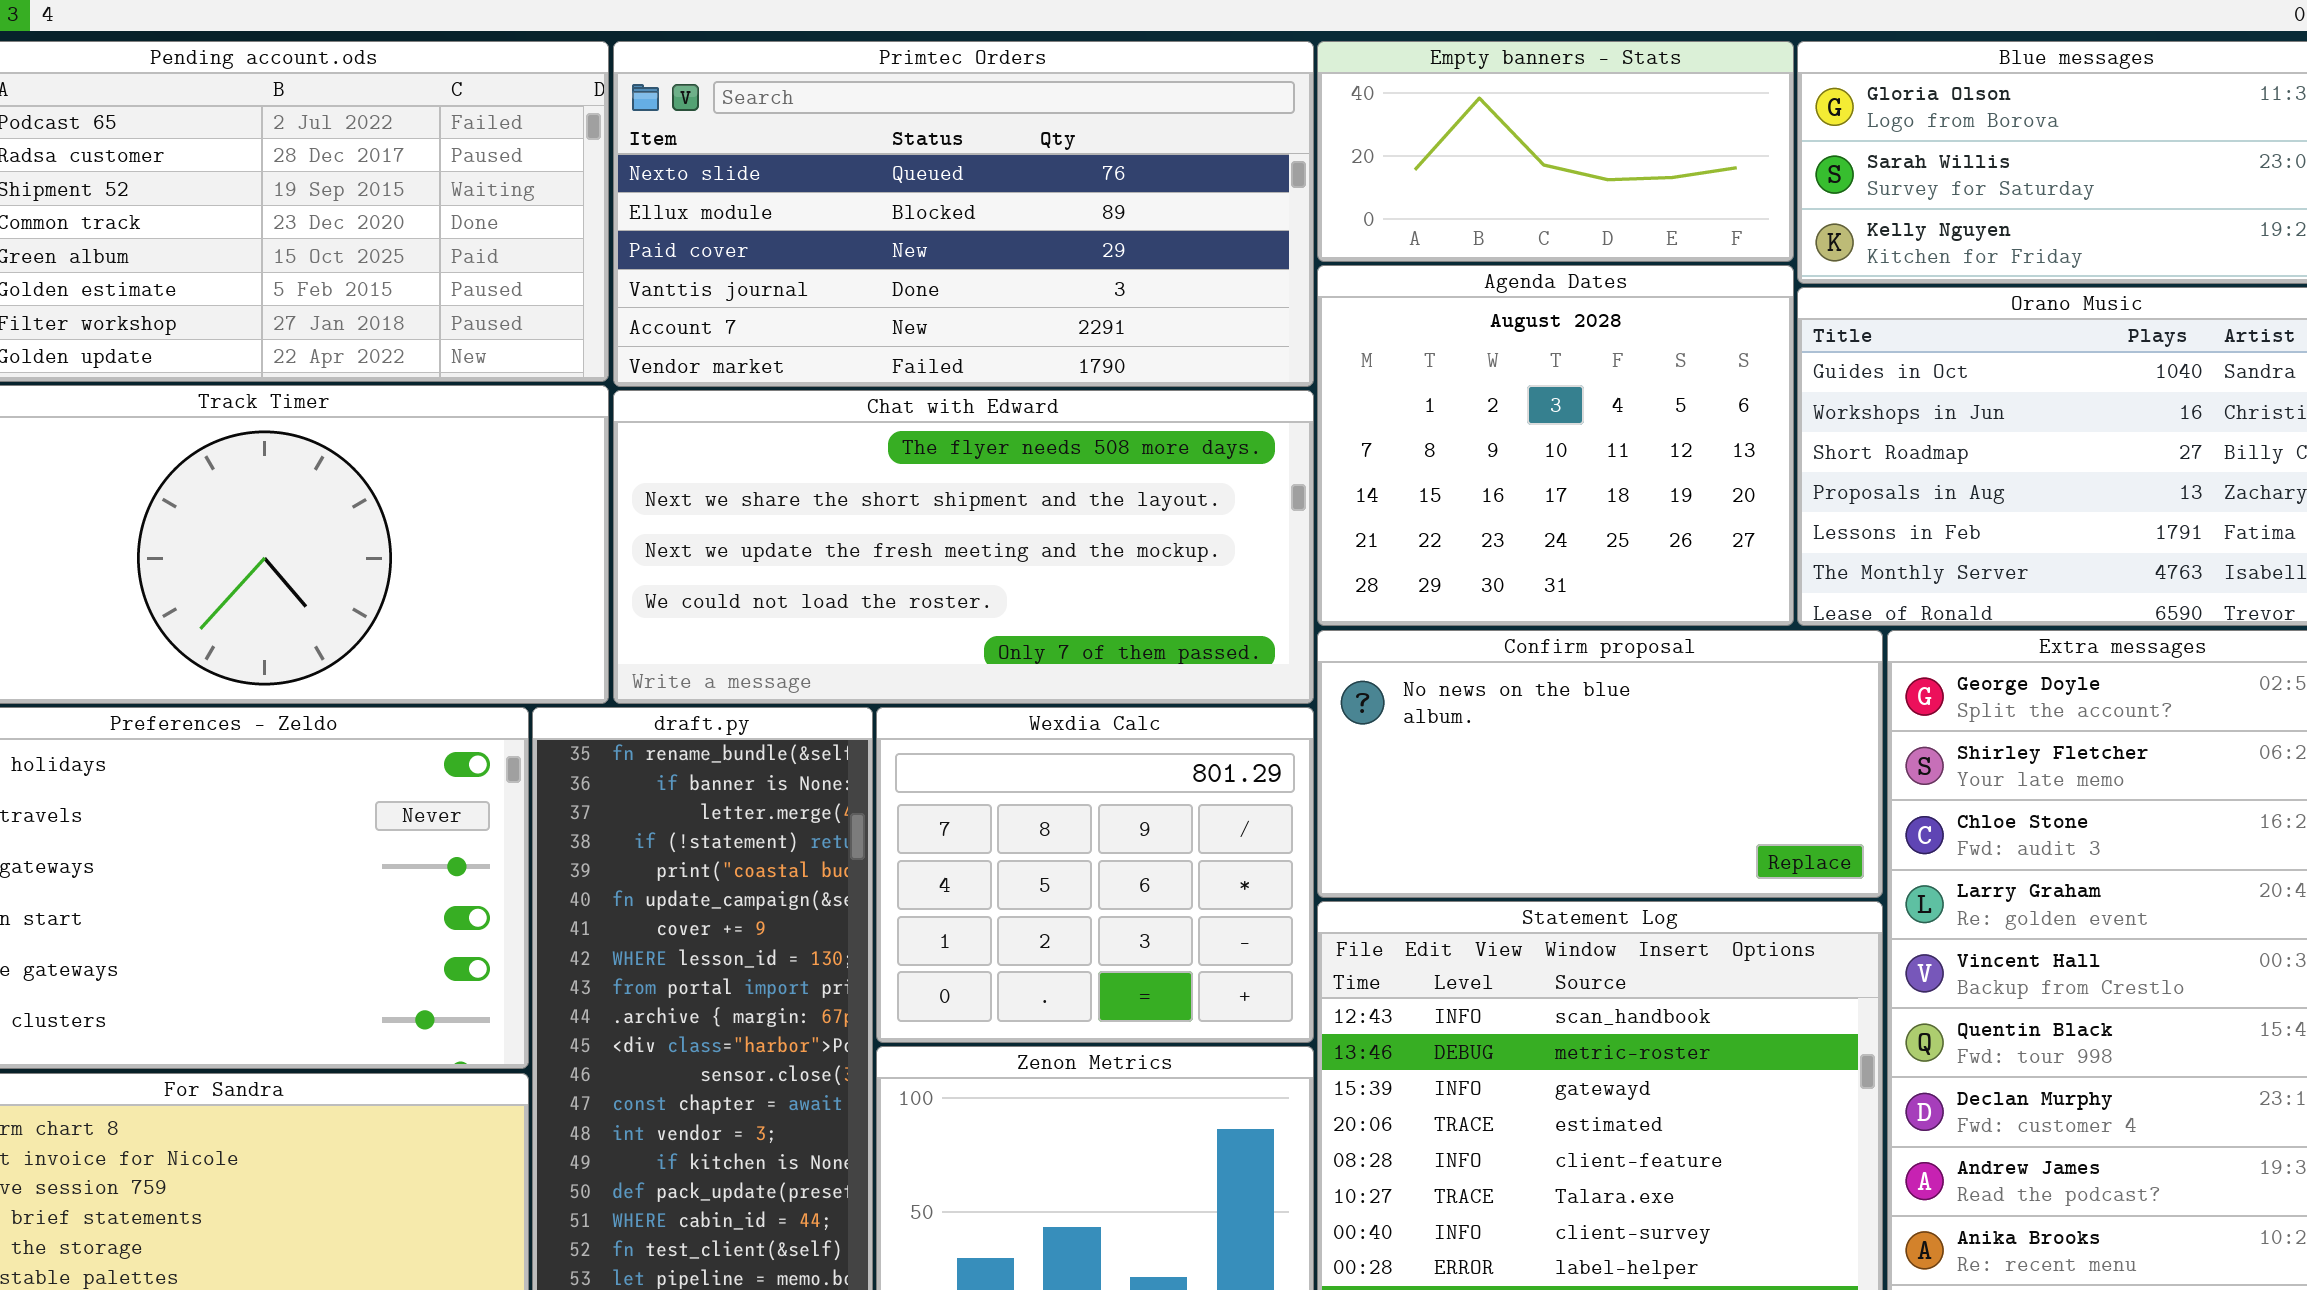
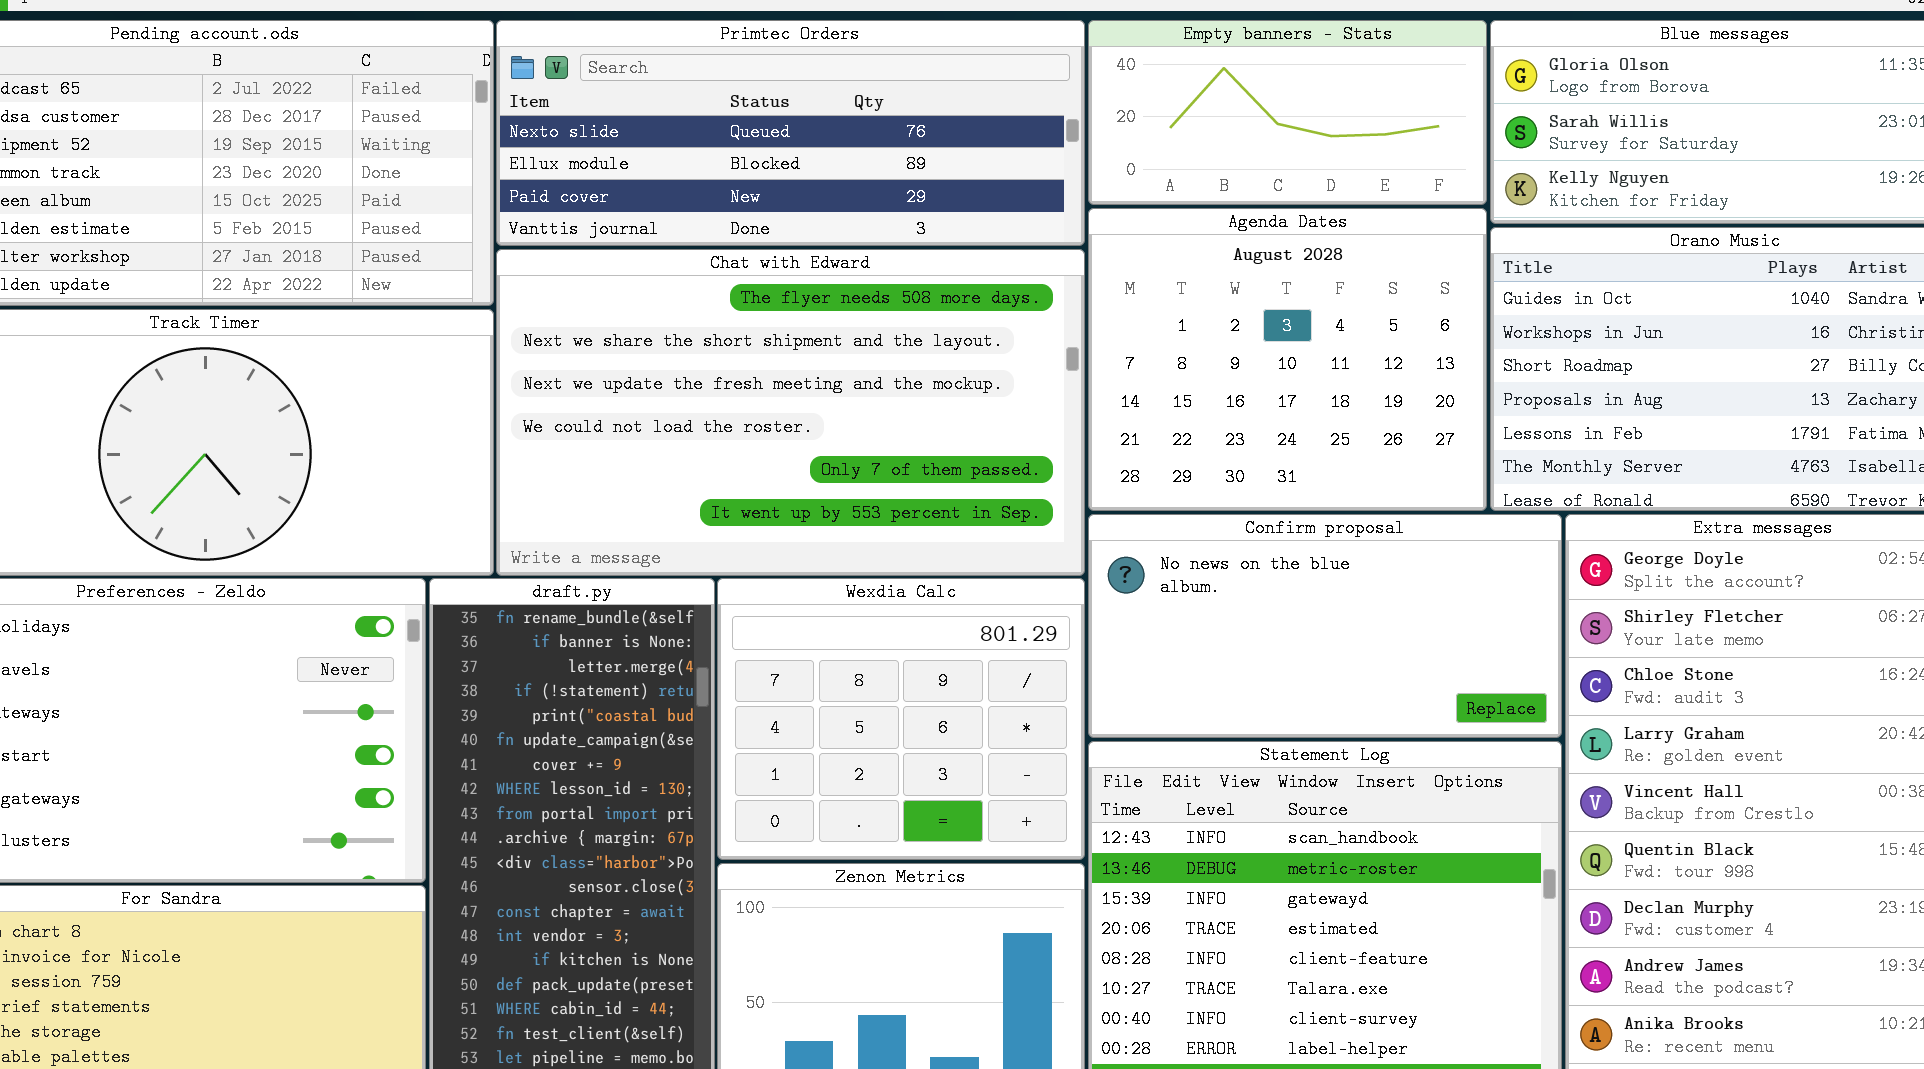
Primtec Orders: [613,41,1314,387] -> [496,20,1085,246], resized
Chat with Edward: [613,390,1314,704] -> [496,249,1085,576], resized

